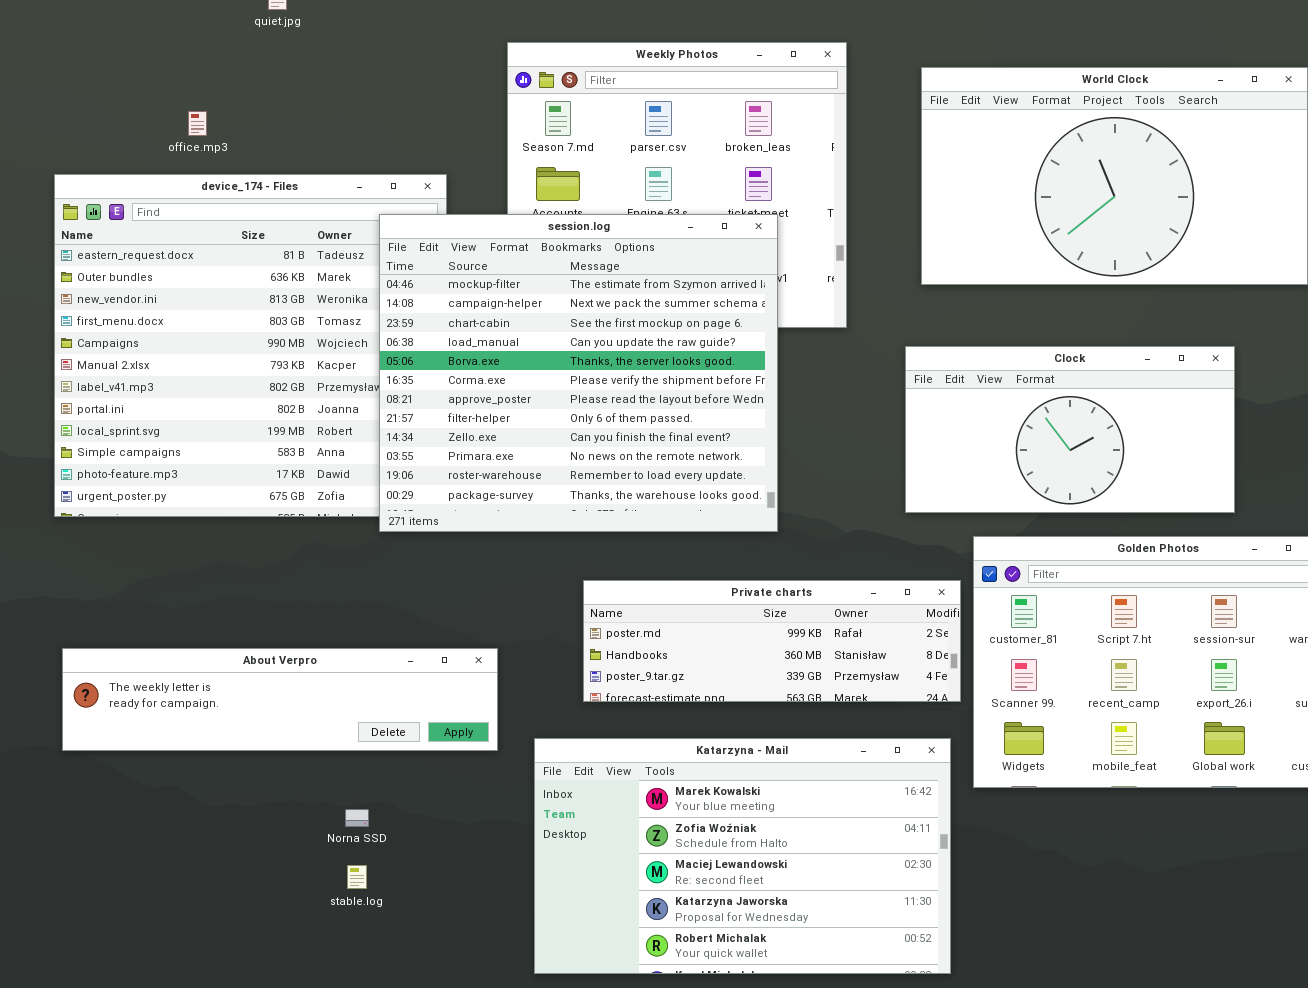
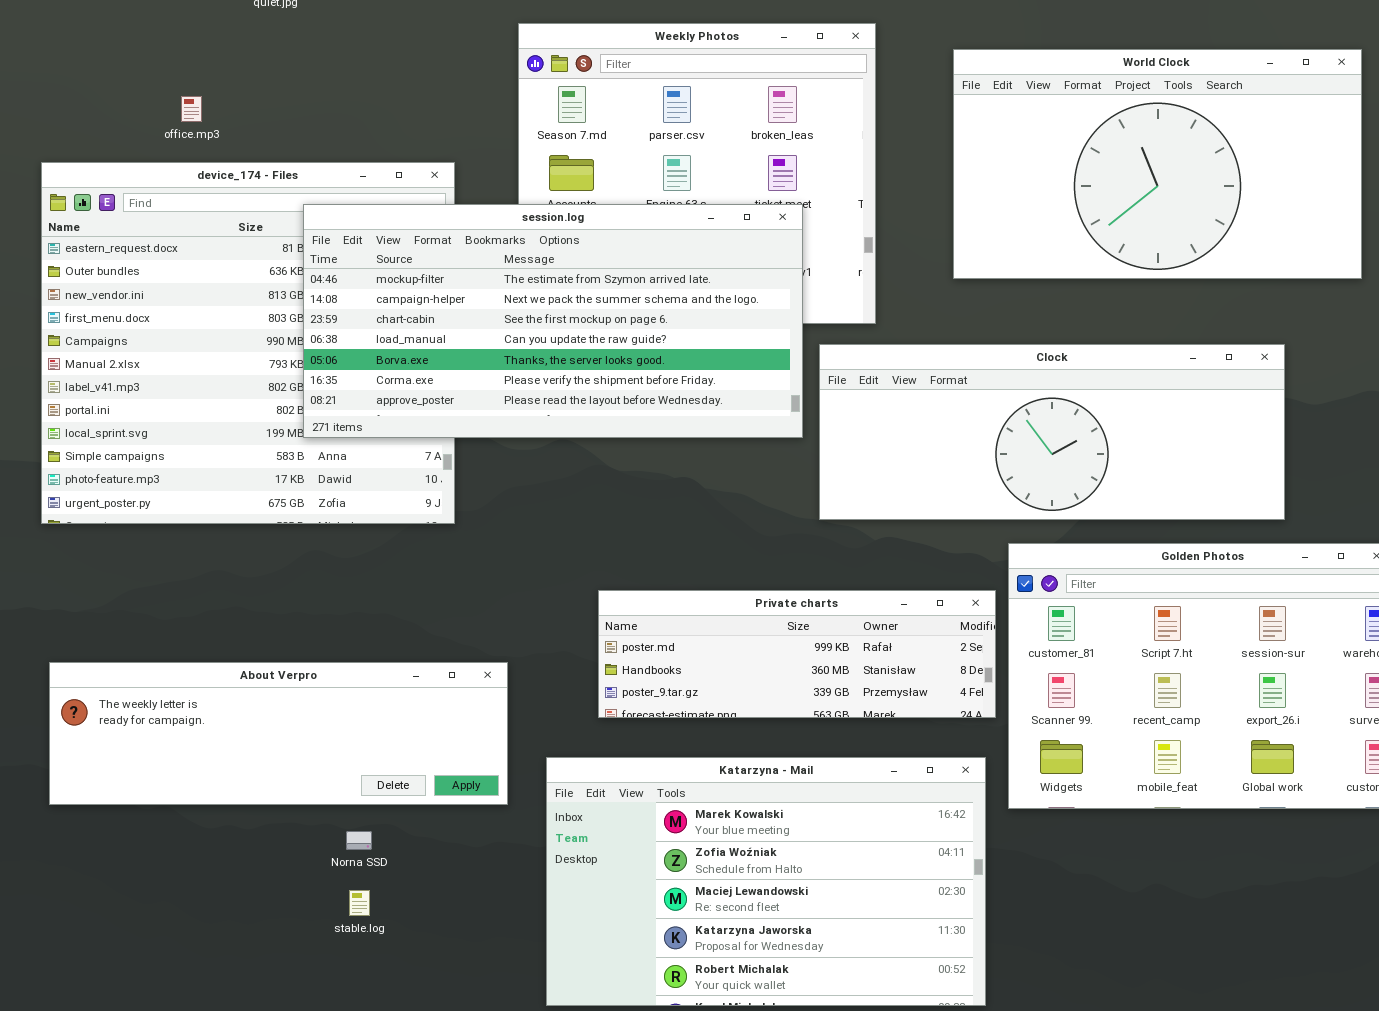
session.log: [379,214,778,532] -> [303,204,803,438], resized
Clock: [905,346,1235,513] -> [819,344,1285,520], resized
About Verpro: [62,648,498,751] -> [49,662,508,805], resized

